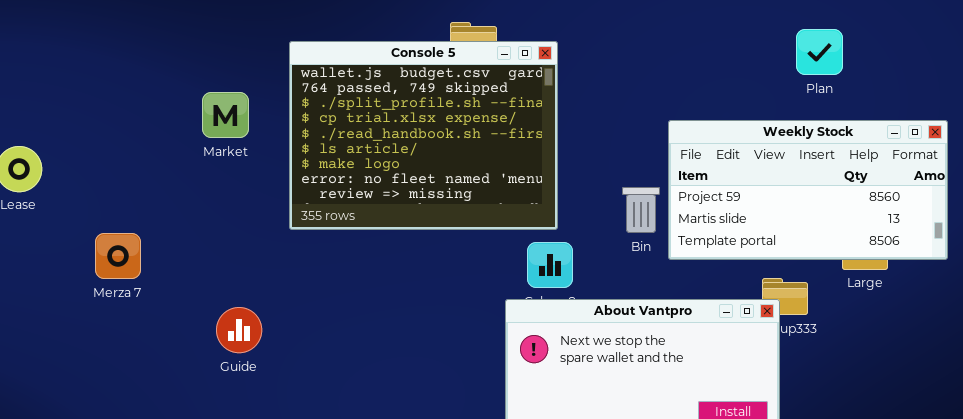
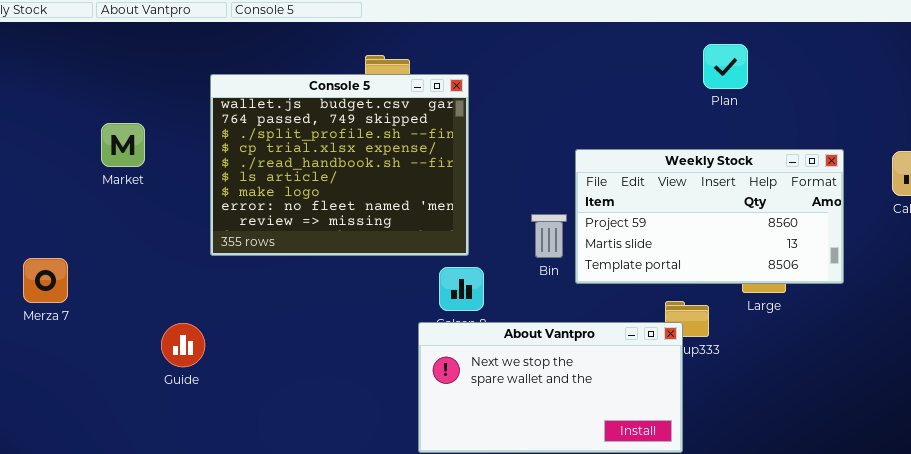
Plan: [796,29,843,75] -> [703,44,748,89], moved
Market: [202,92,249,138] -> [101,123,145,167], moved
Guide: [216,307,262,353] -> [161,323,205,367], moved

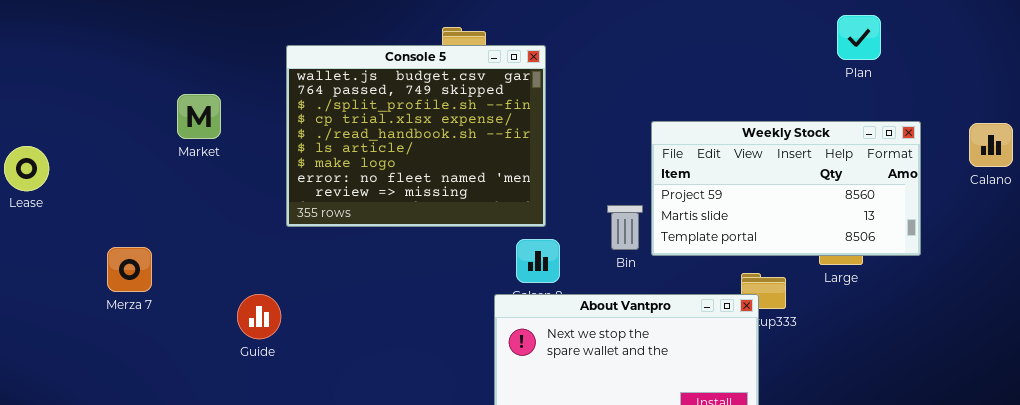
Plan: [703,44,748,89] -> [837,15,881,60], moved
Bin: [531,214,567,258] -> [607,205,643,250], moved
Merza 7: [23,258,68,303] -> [107,247,152,292], moved

